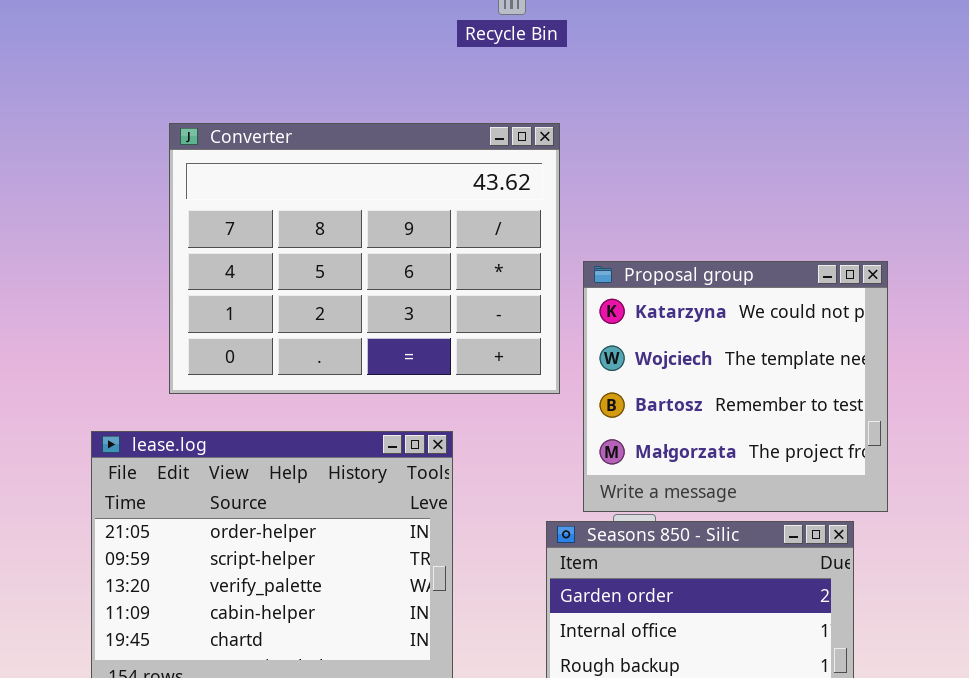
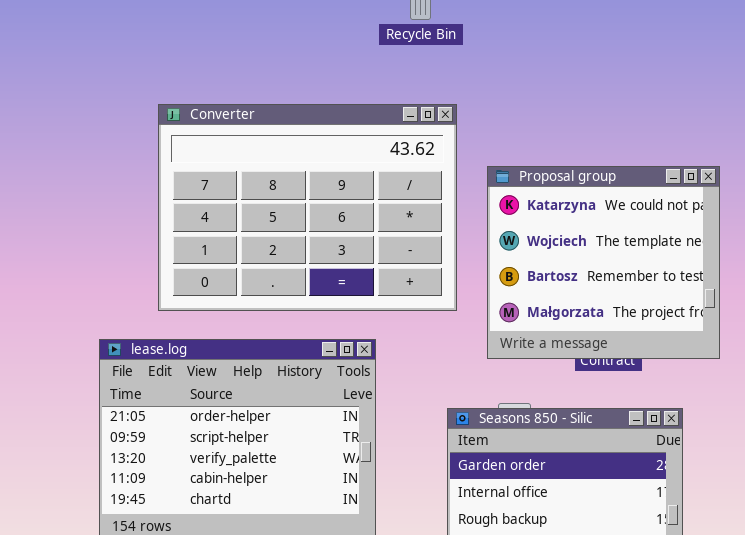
Proposal group: [583,261,888,512] -> [487,166,720,359], moved

